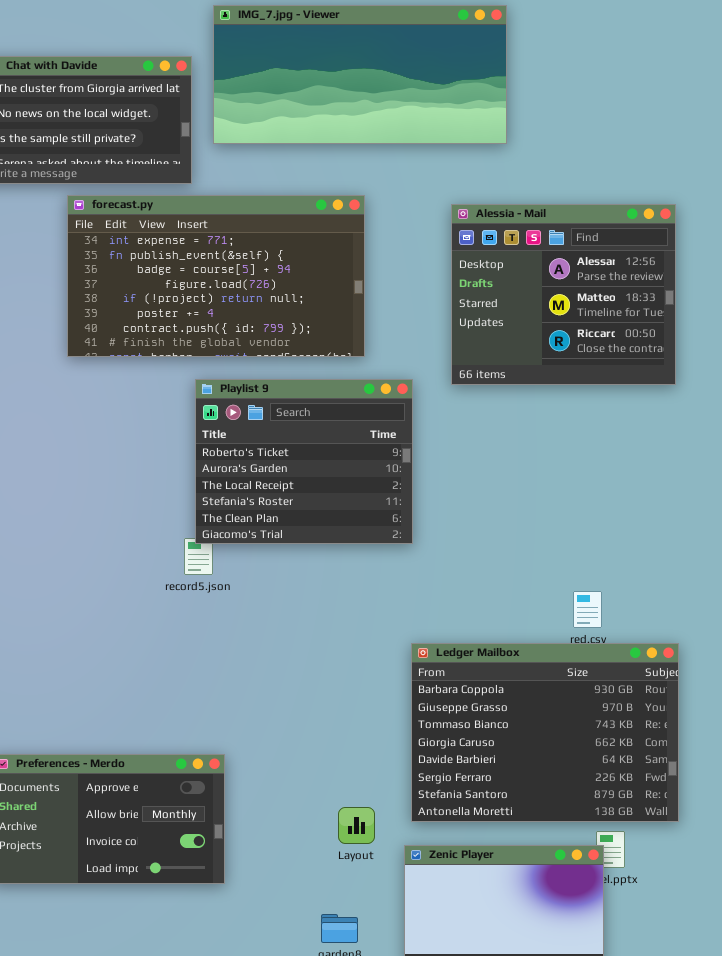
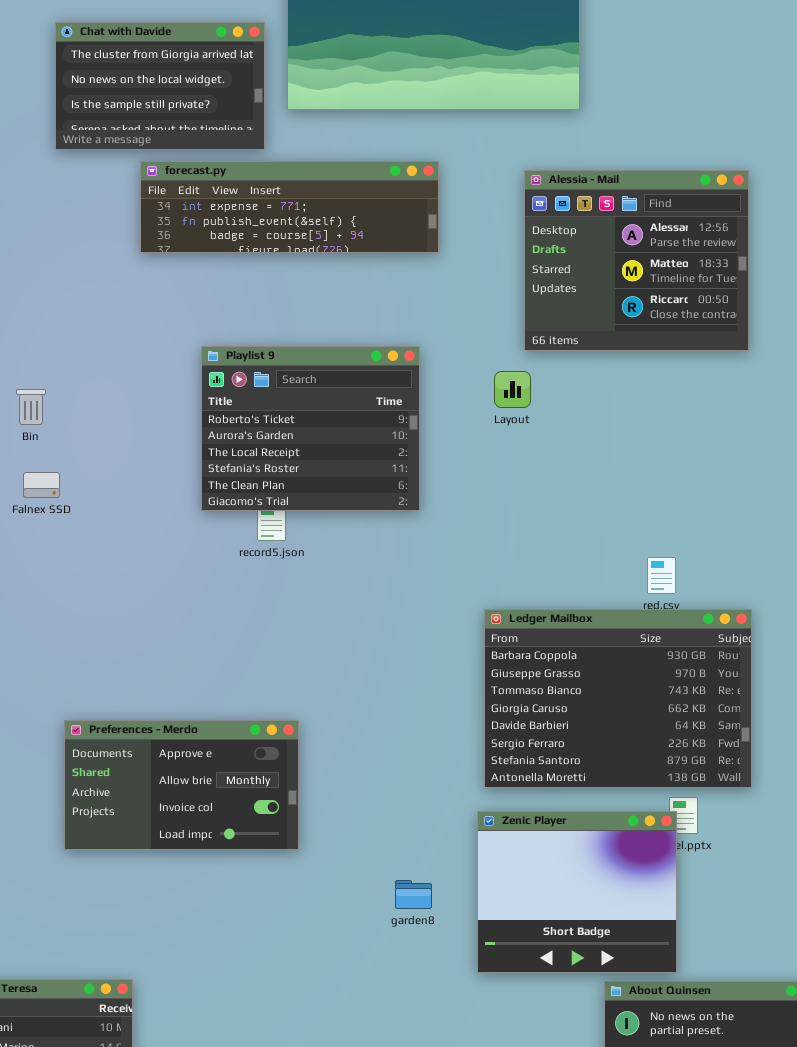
forecast.py: [67,195,365,357] -> [140,161,439,253], resized
Playlist 9: [195,379,413,544] -> [201,346,420,511], moved
Layout: [338,807,375,844] -> [494,371,531,408], moved

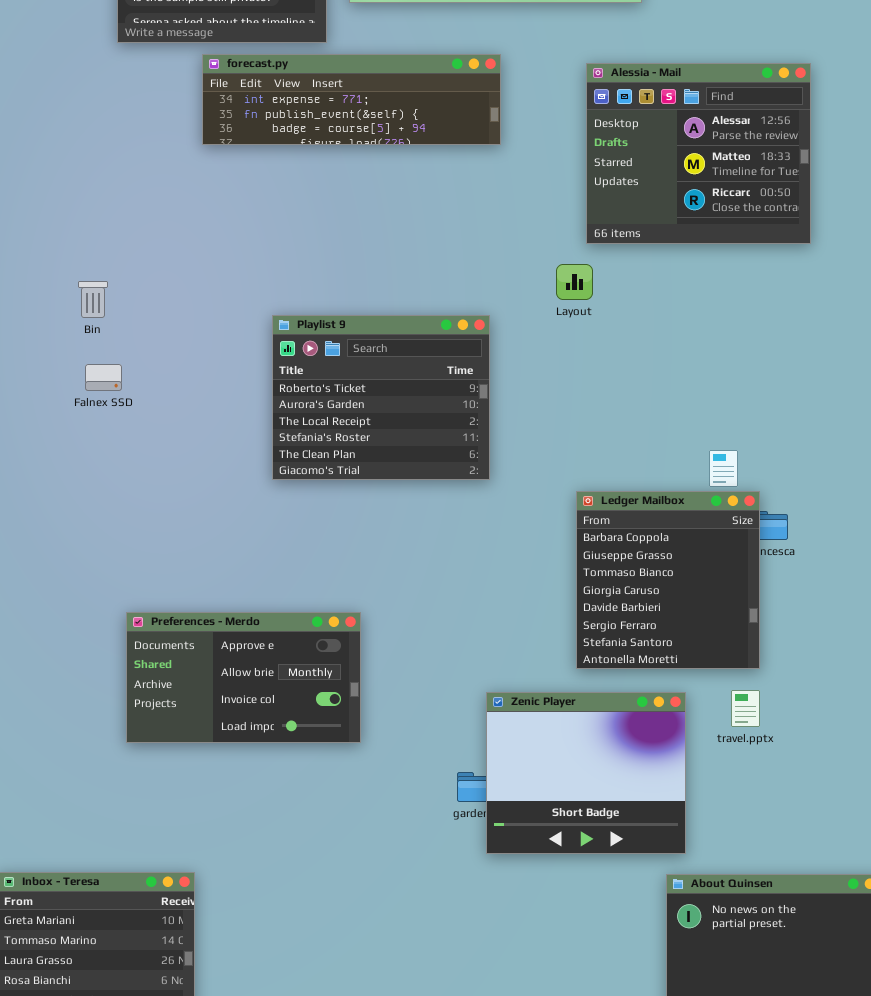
Playlist 9: [201,346,420,511] -> [272,315,490,480], moved
Ledger Mailbox: [484,609,752,788] -> [576,491,760,669], moved, resized
Zenic Player: [477,811,677,973] -> [486,692,686,854], moved

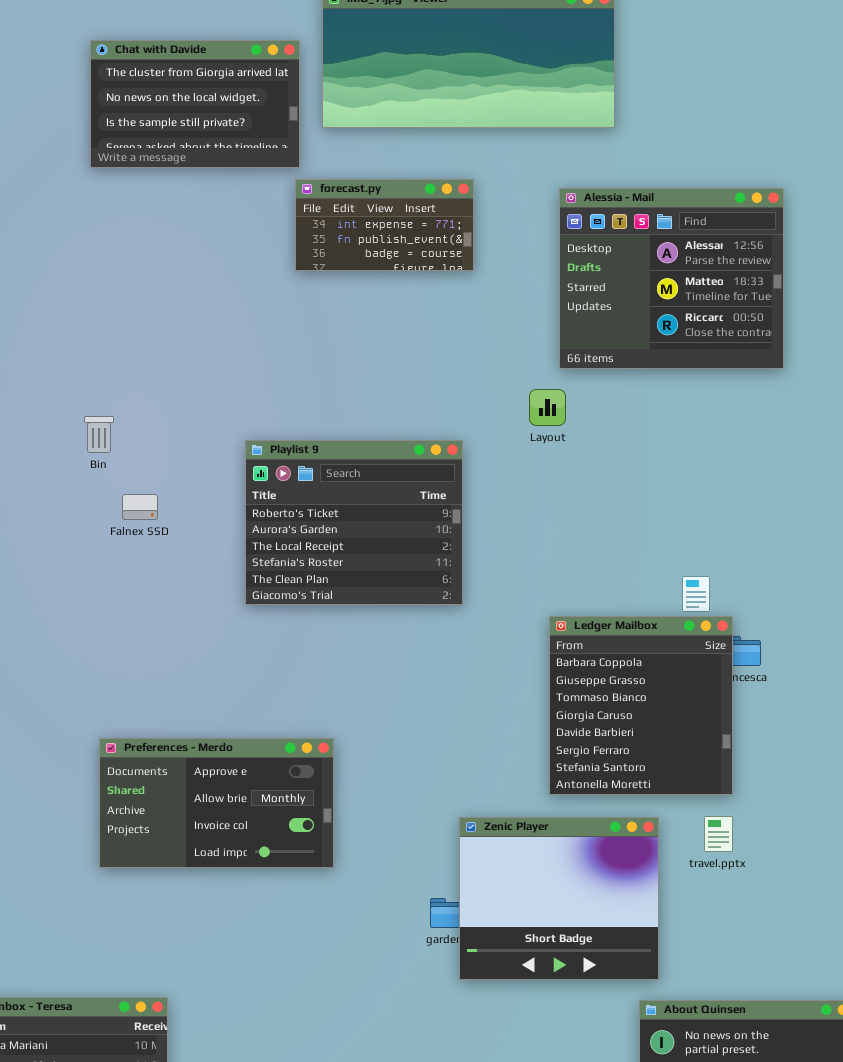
forecast.py: [202,54,501,145] -> [295,179,474,271], resized
Bin: [78,281,108,318] -> [84,416,114,453], moved
Falnex SSD: [85,364,122,391] -> [122,494,158,520], moved

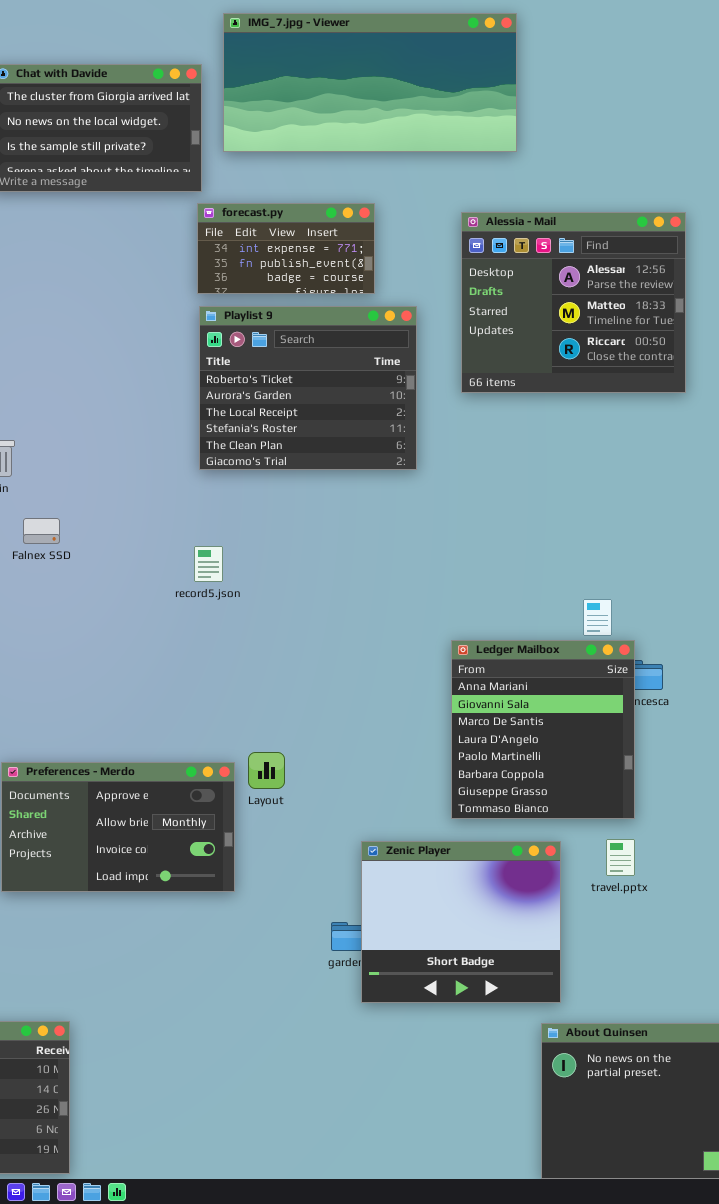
Layout: [529,389,566,426] -> [248,752,285,789], moved
Playlist 9: [245,440,463,605] -> [199,306,417,470], moved
Ledger Mailbox: [549,616,733,795] -> [451,640,635,819], scrolled up 5 rows

